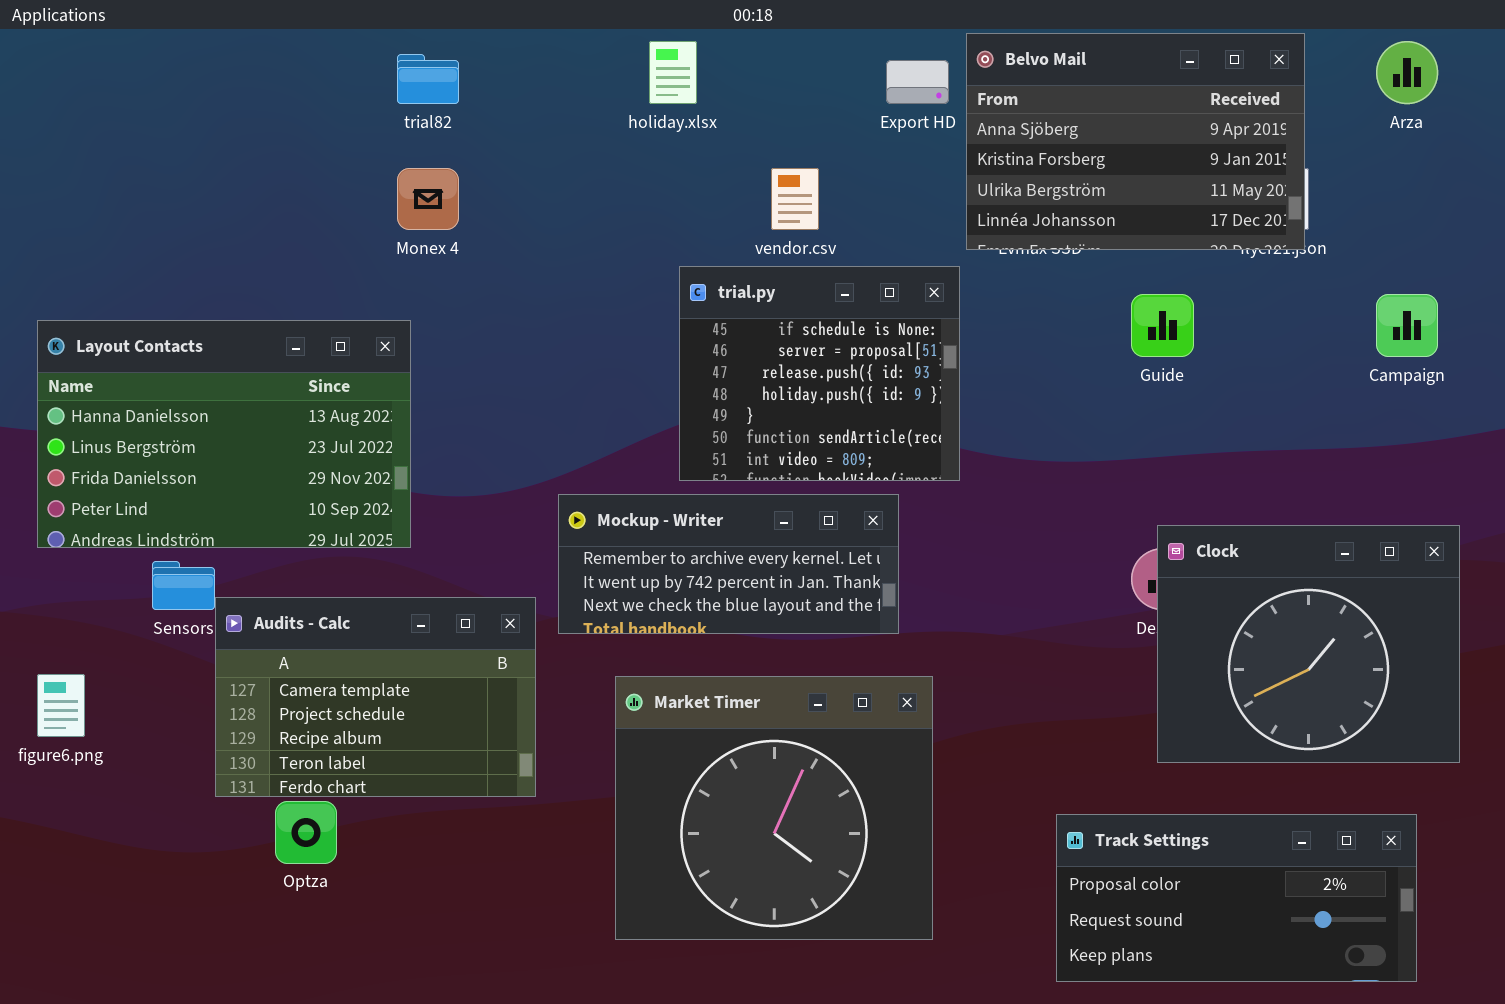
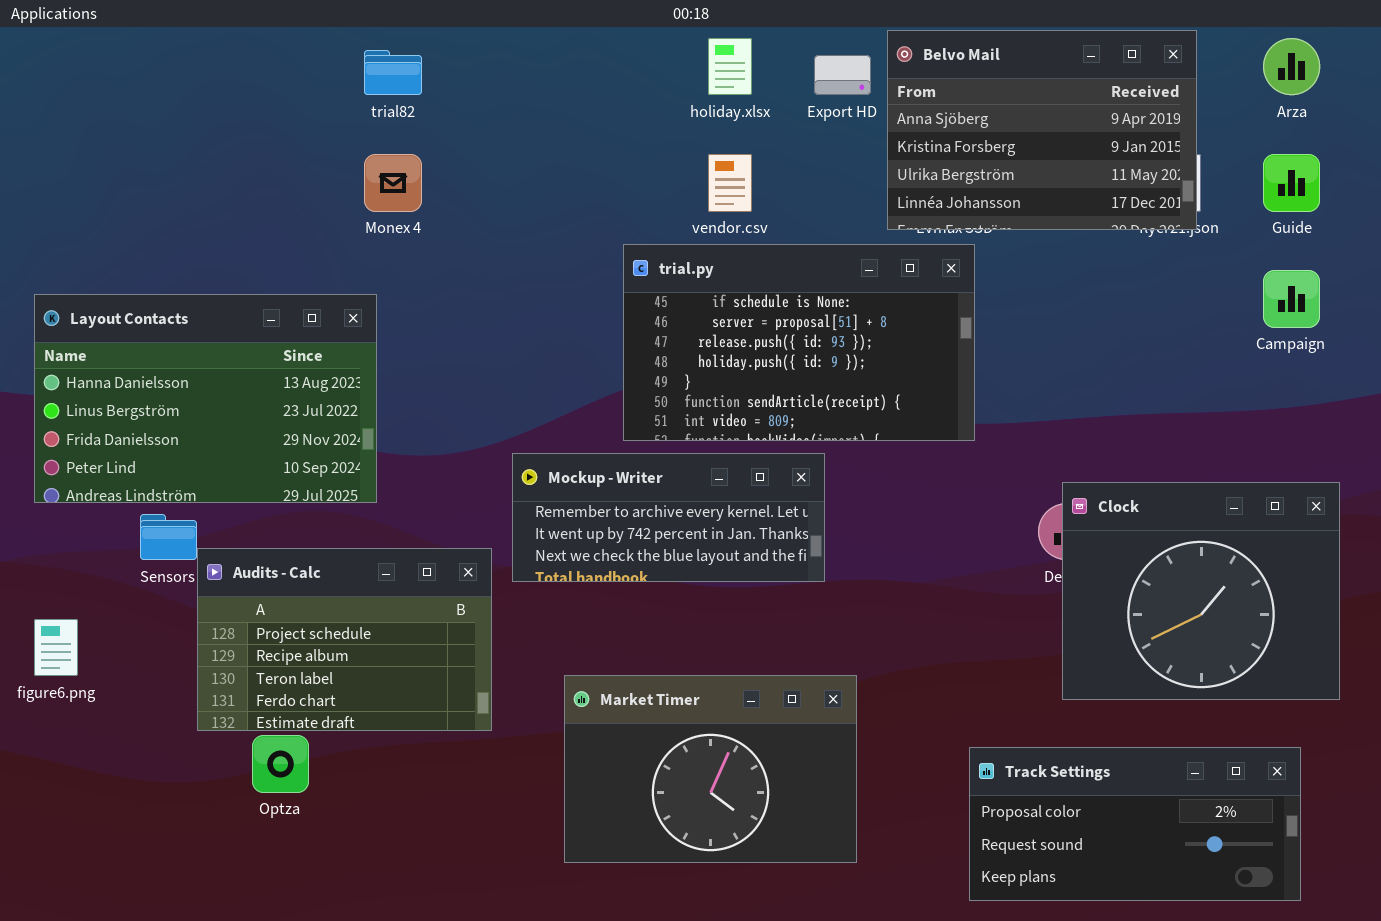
holiday.xlsx: [649,41,697,104] -> [708,38,752,95], moved
trial.py: [679,266,960,481] -> [623,244,975,441], resized
Guide: [1131,294,1194,357] -> [1263,154,1320,212], moved
Audits - Calc: [215,597,536,797] -> [197,548,492,731], scrolled down 1 row
Market Timer: [615,676,933,940] -> [564,675,857,863], resized

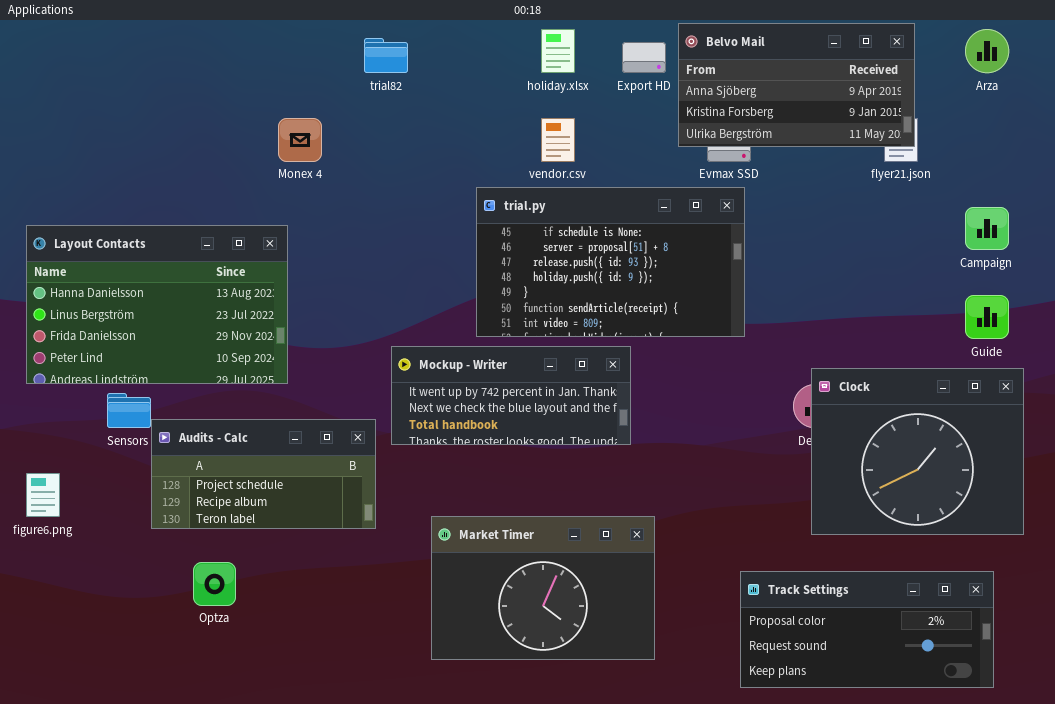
Belvo Mail: [887,30,1197,230] -> [678,23,915,147], resized
trial82: [364,50,422,95] -> [364,38,408,73], moved
Guide: [1263,154,1320,212] -> [965,295,1009,339], moved
Mockup - Writer: [512,453,825,582] -> [391,346,631,445], scrolled down 1 row
Audits - Calc: [197,548,492,731] -> [151,419,376,529], resized

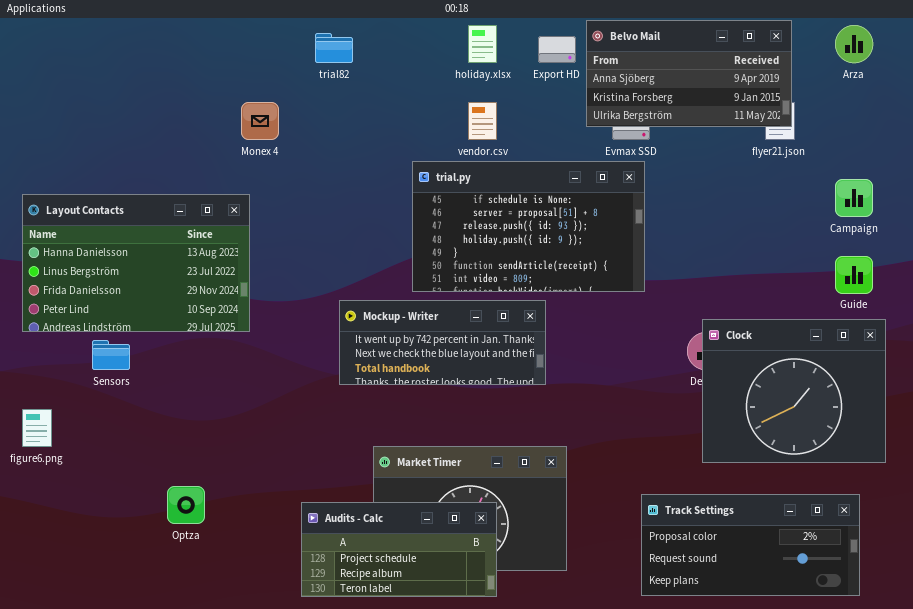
Audits - Calc: [151,419,376,529] -> [301,502,497,597], moved

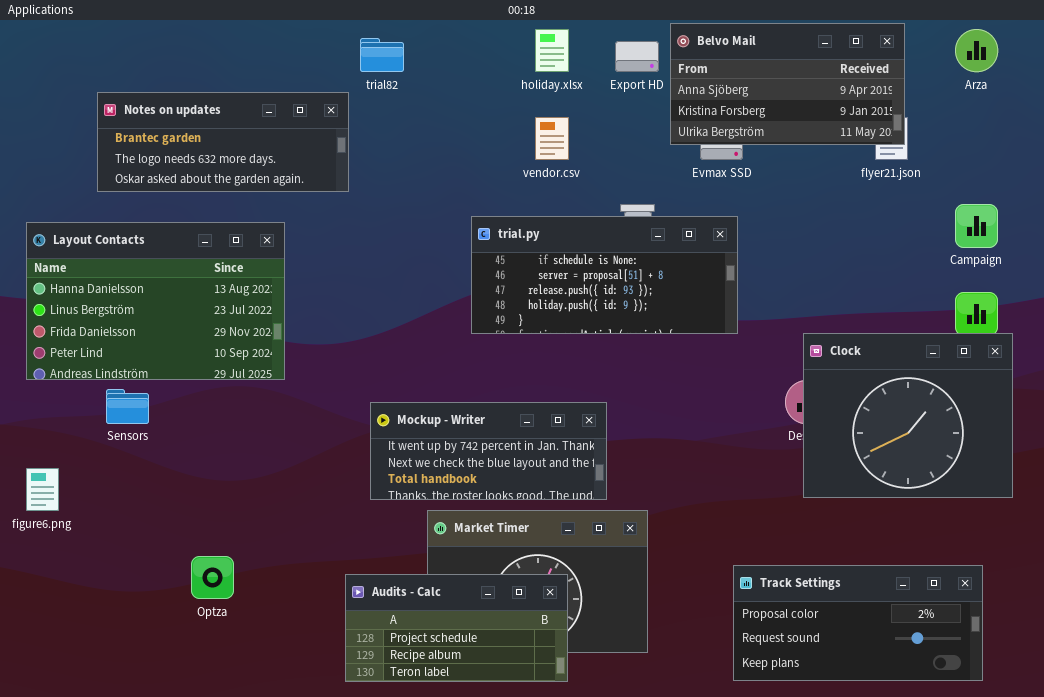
Notes on updates: none -> [97,92,349,192], opened
trial.py: [412,161,645,292] -> [471,216,738,334], resized
Mockup - Writer: [339,300,546,385] -> [370,402,607,500], moved
Clock: [702,319,886,463] -> [803,333,1013,498], moved

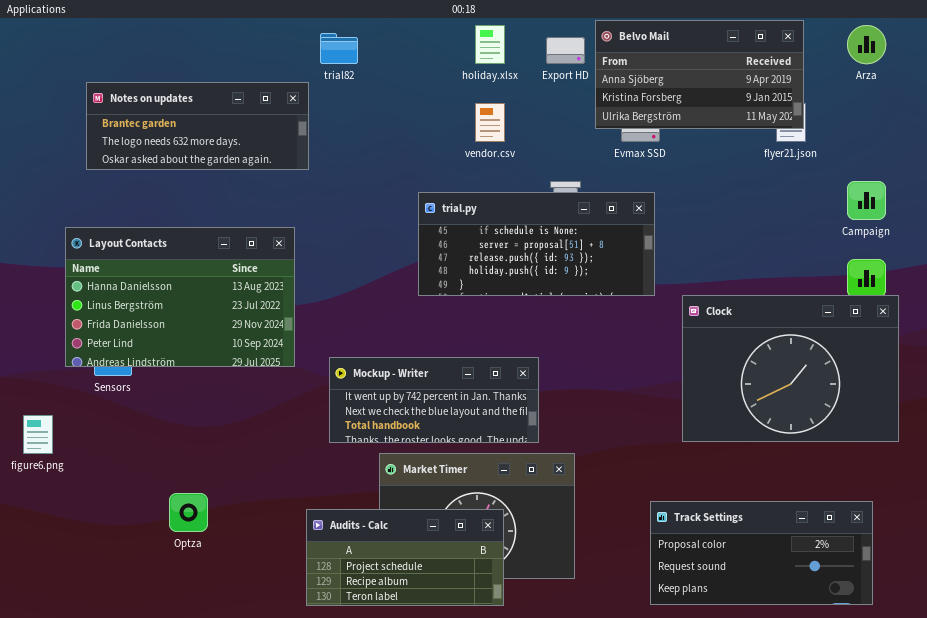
Layout Contacts: [26,222,285,380] -> [65,227,295,367], moved
Clock: [803,333,1013,498] -> [682,295,899,442], resized

